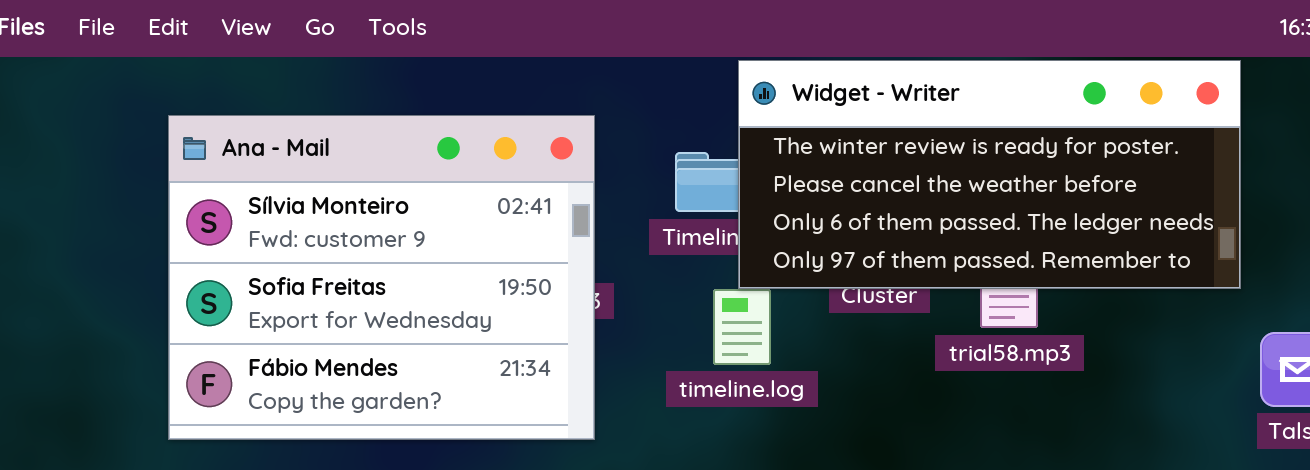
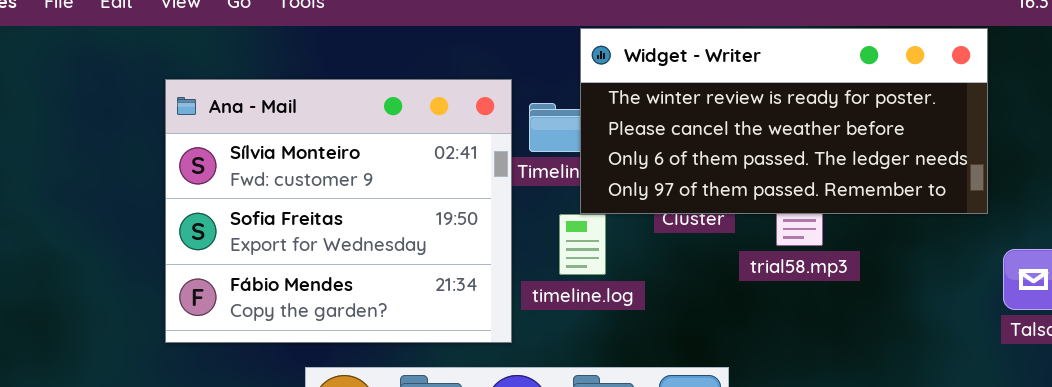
Ana - Mail: [168,115,595,440] -> [165,79,512,343], moved

